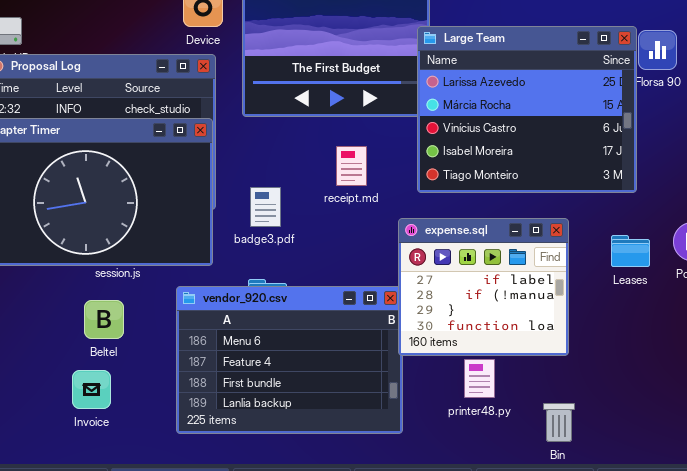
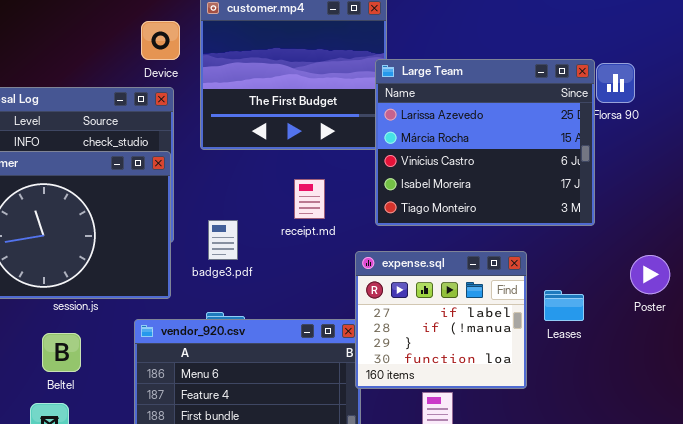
Leases: [611,235,650,267] -> [544,290,584,321], moved

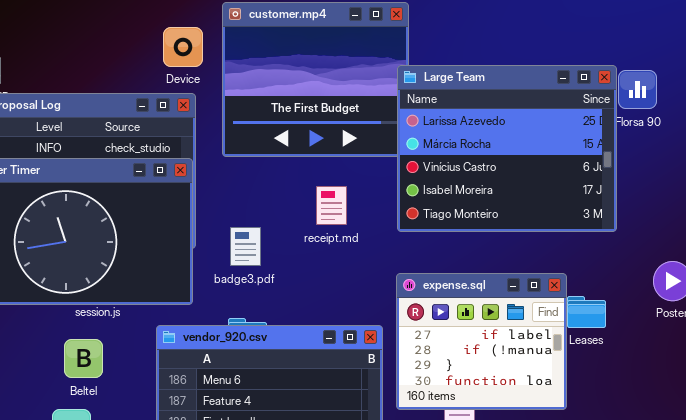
expense.sql: [355,251,527,389] -> [396,273,567,410], moved

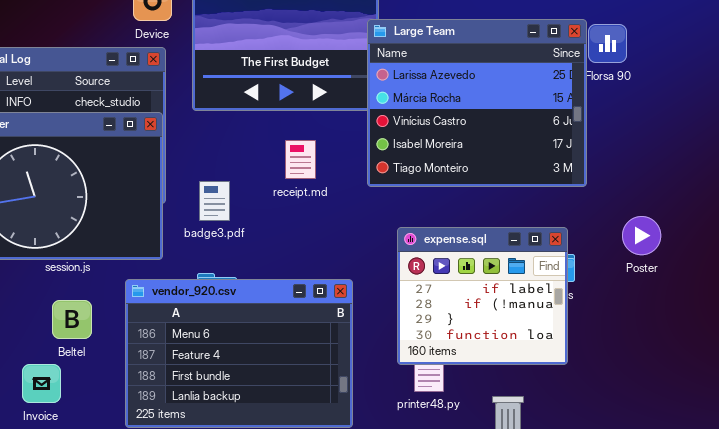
expense.sql: [396,273,567,410] -> [397,227,568,365], moved
Beltel: [64,339,103,378] -> [52,300,92,339], moved

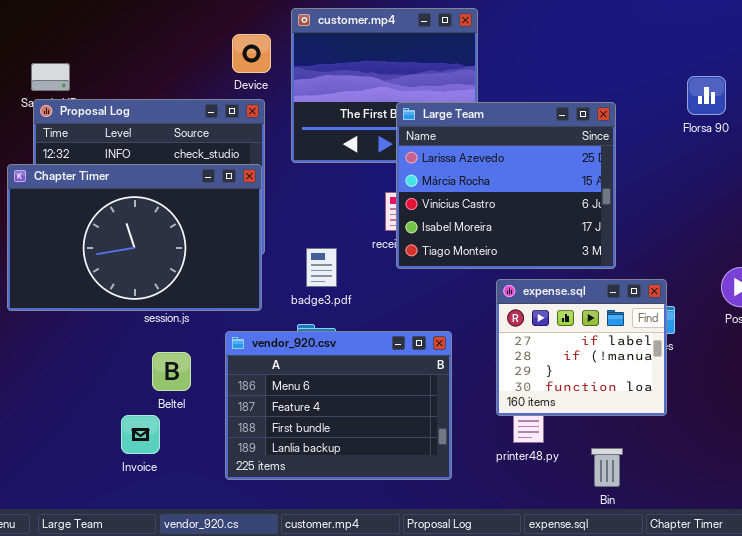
Large Team: [367,19,587,187] -> [396,102,616,269], moved
badge3.pdf: [199,181,230,221] -> [306,248,337,287], moved

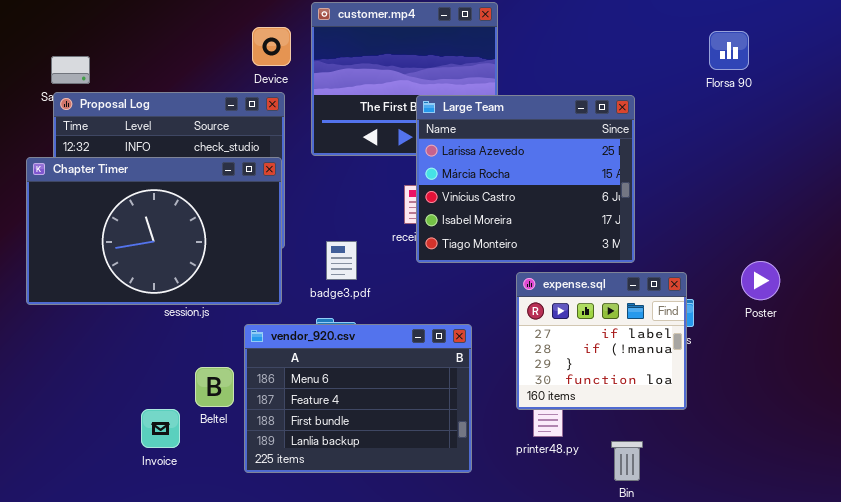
Florsa 90: [687,76,726,115] -> [709,31,749,70], moved
Beltel: [152,352,191,391] -> [195,367,234,407], moved

